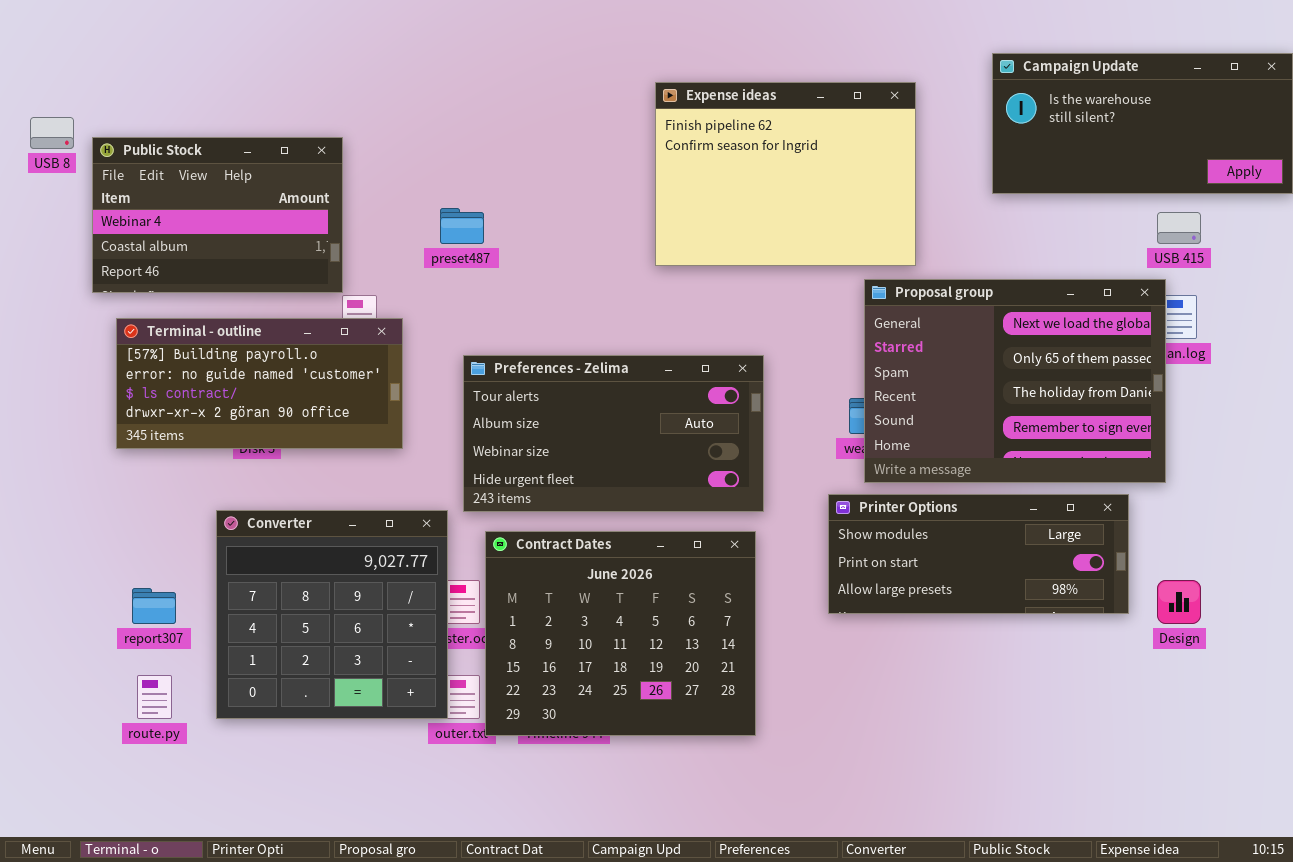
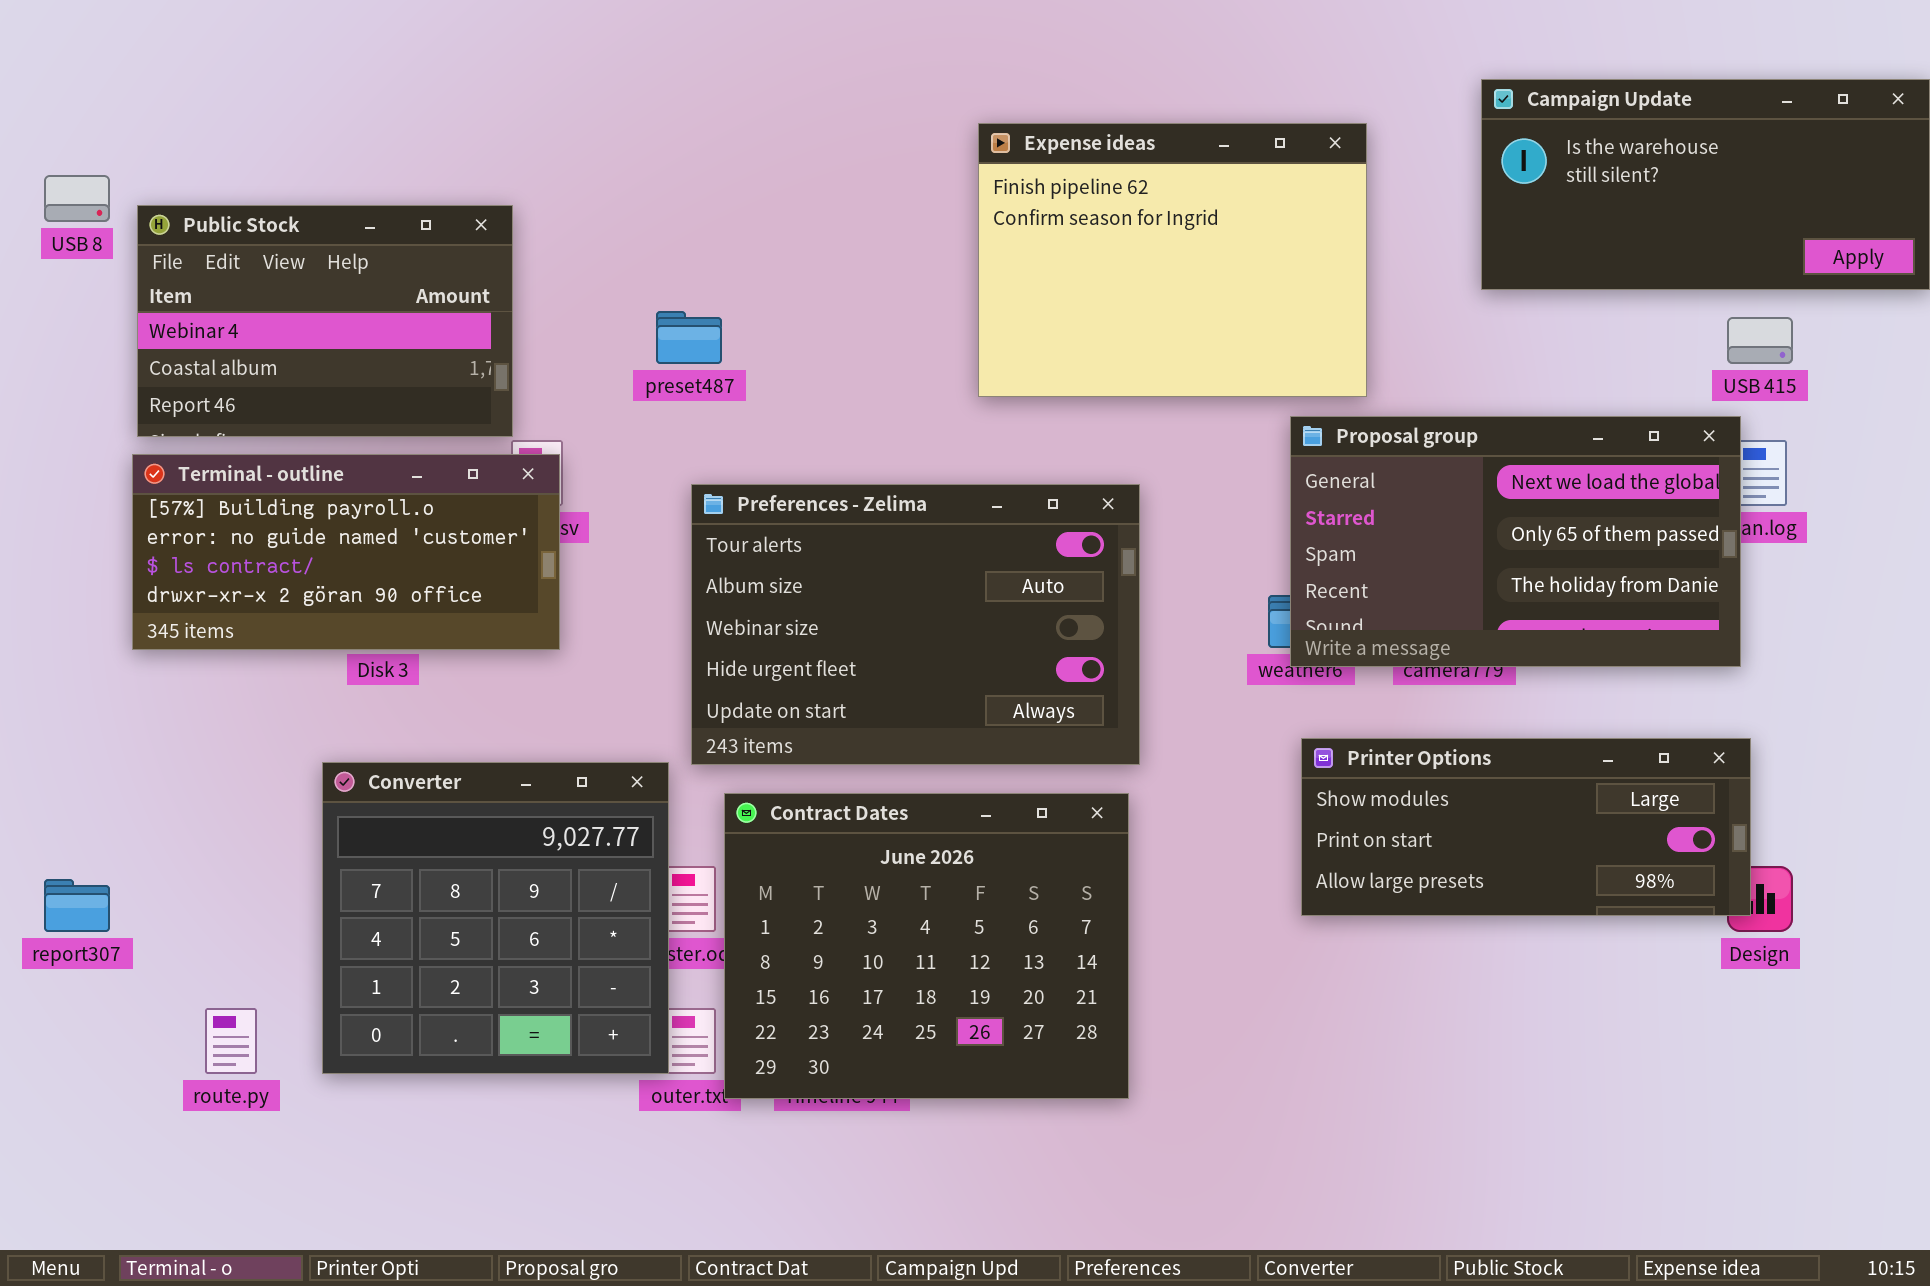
Proposal group: [864,279,1166,483] -> [1290,416,1741,667], resized
Terminal - outline: [116,318,403,449] -> [132,454,560,650], moved
Preferences - Zelima: [463,355,764,512] -> [691,484,1140,765], resized
Printer Options: [828,494,1129,614] -> [1301,738,1751,916], moved
report307: [132,588,176,624] -> [44,879,110,932], moved

